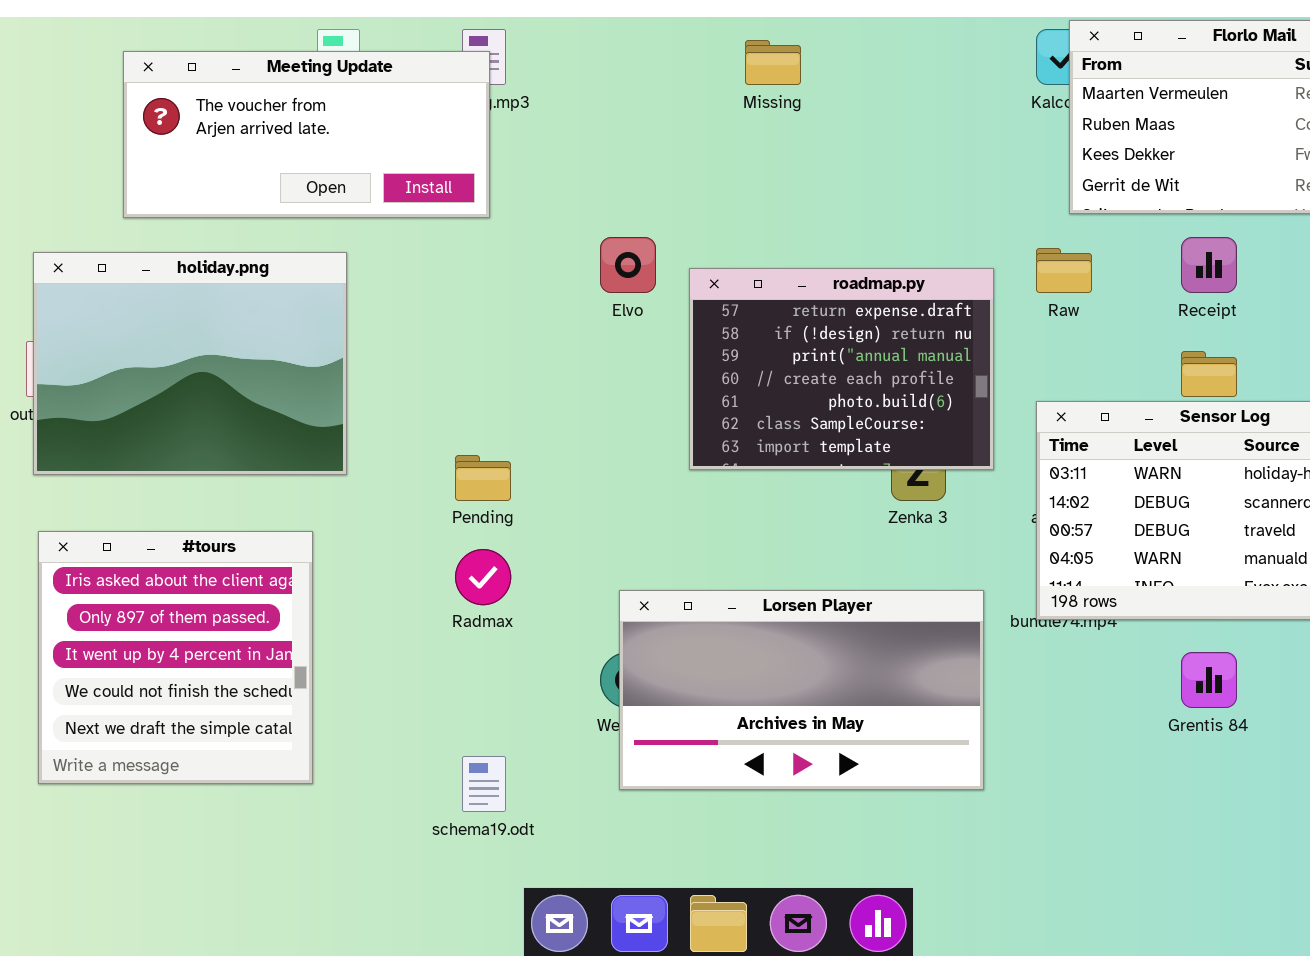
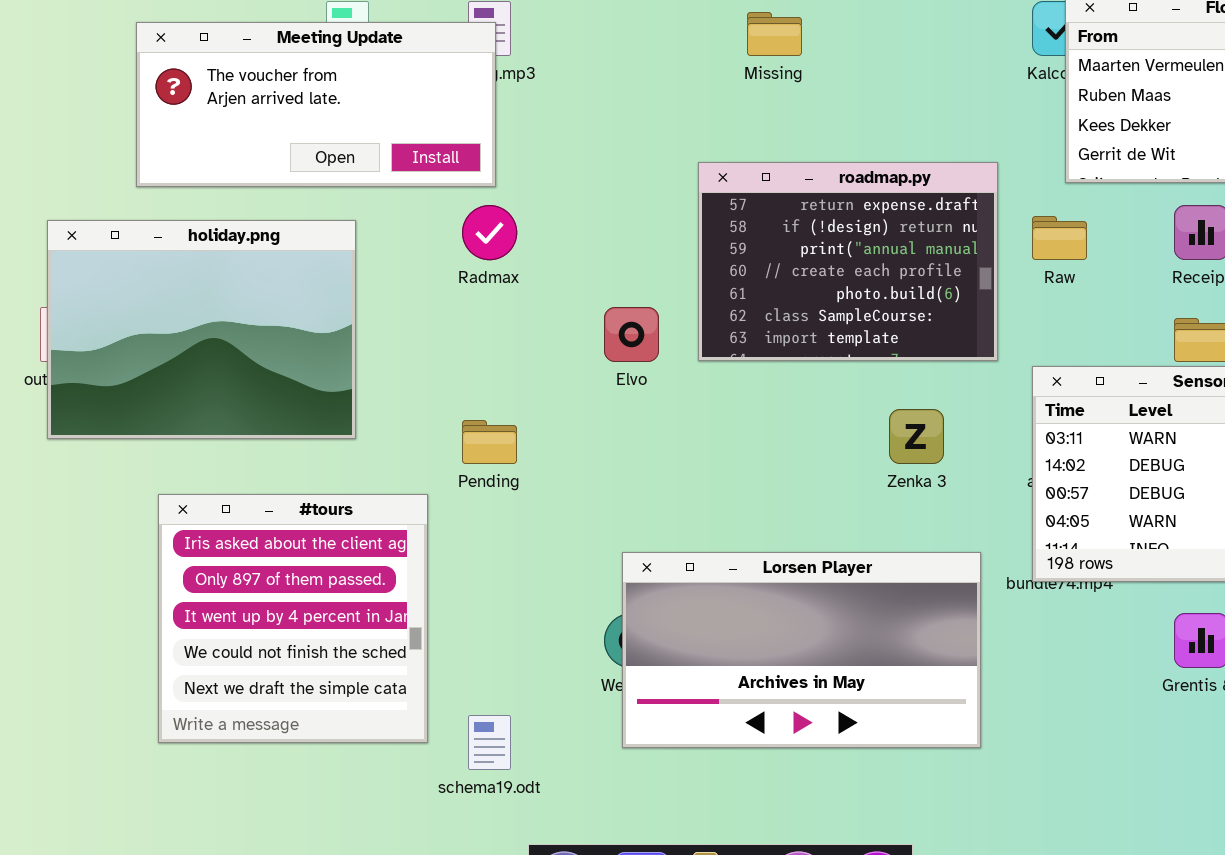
Elvo: [600,237,656,293] -> [604,307,659,362], moved
roadmap.py: [689,268,994,470] -> [698,162,998,361], moved
#tours: [38,531,313,784] -> [158,494,428,743], moved
Radmax: [455,549,511,605] -> [462,205,517,260], moved

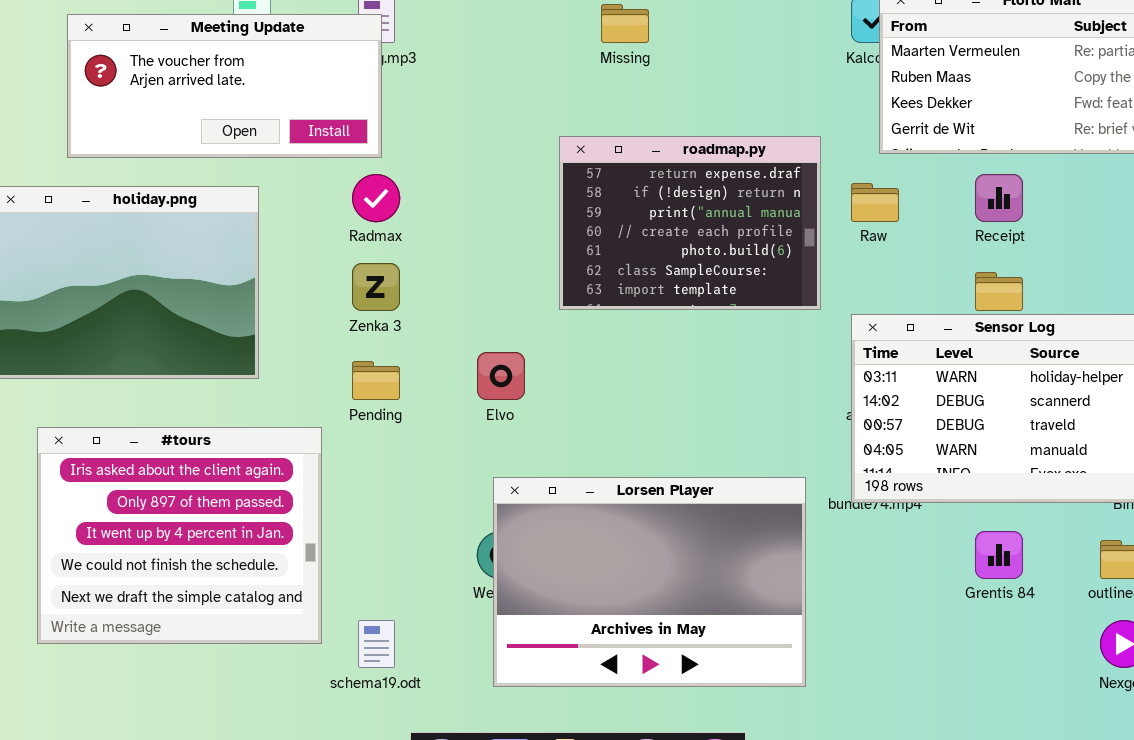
Elvo: [604,307,659,362] -> [477,352,525,400], moved
Zenka 3: [889,409,944,464] -> [352,263,400,311], moved
#tours: [158,494,428,743] -> [37,427,322,644], resized
Lorsen Player: [622,552,981,748] -> [493,477,806,687], resized

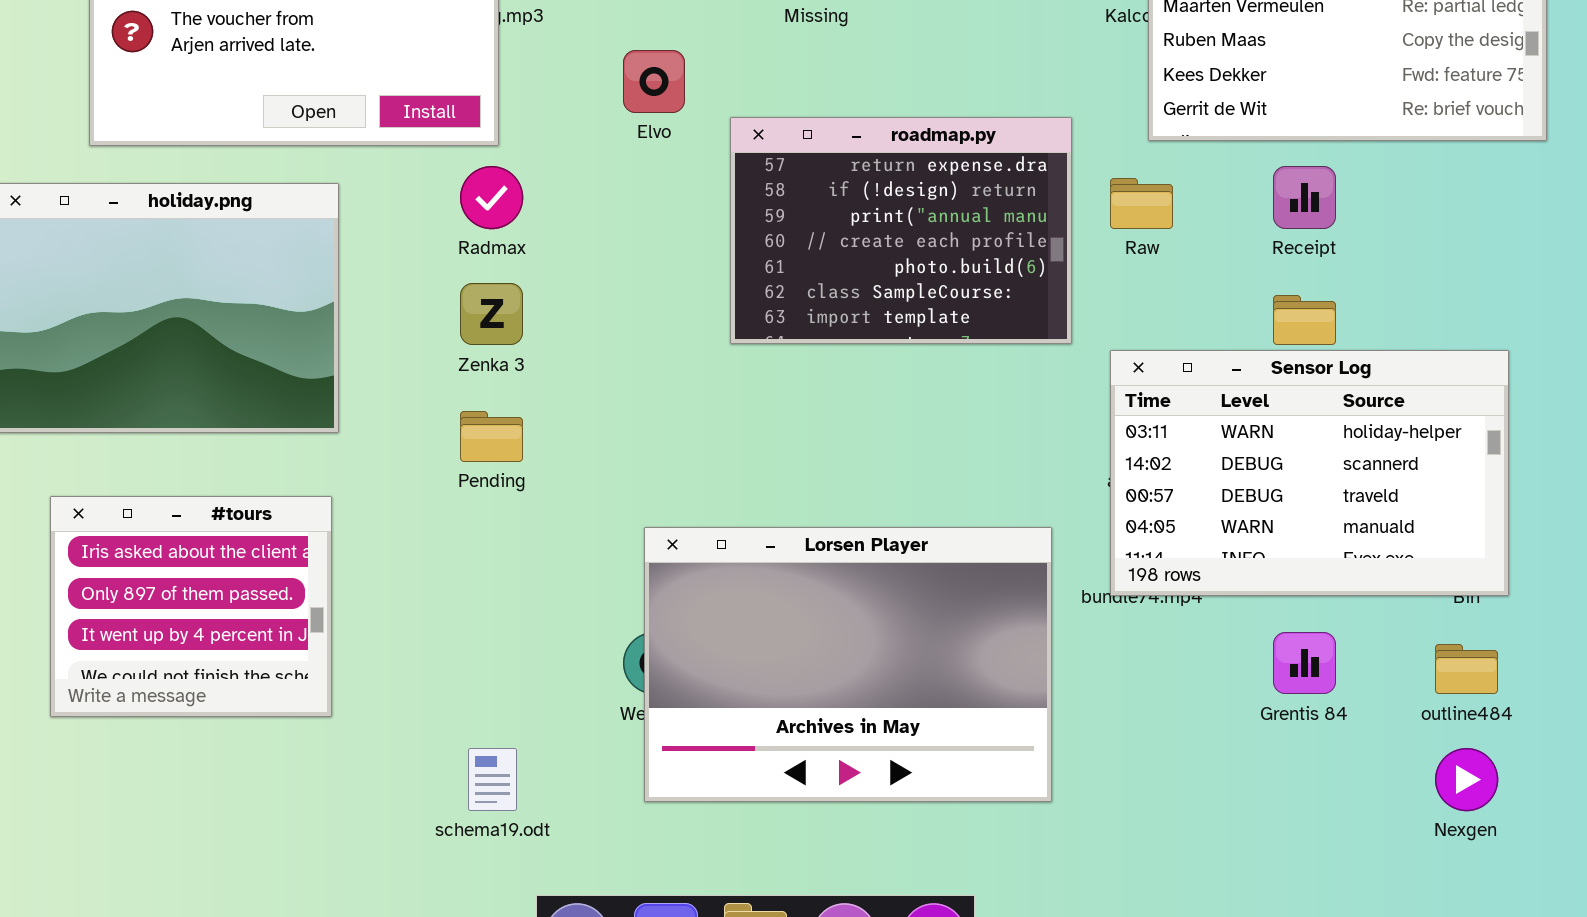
Elvo: [477,352,525,400] -> [623,50,685,113], moved
#tours: [37,427,322,644] -> [50,496,332,717], resized
Lorsen Player: [493,477,806,687] -> [644,527,1052,802], moved

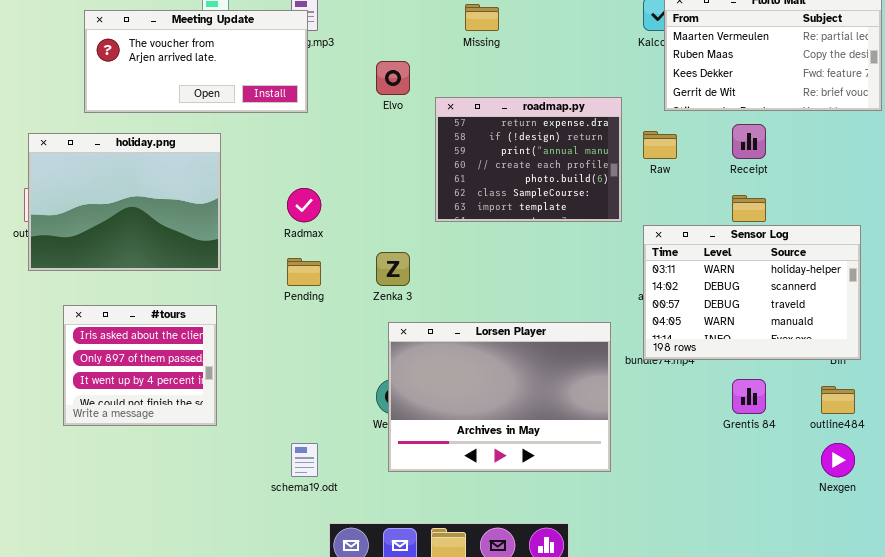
Radmax: [460,166,523,229] -> [287,188,321,222], moved
Zenka 3: [460,283,523,345] -> [376,252,410,286], moved

